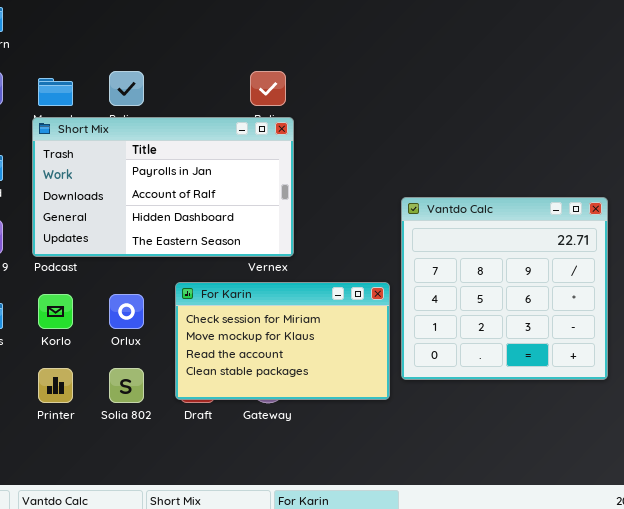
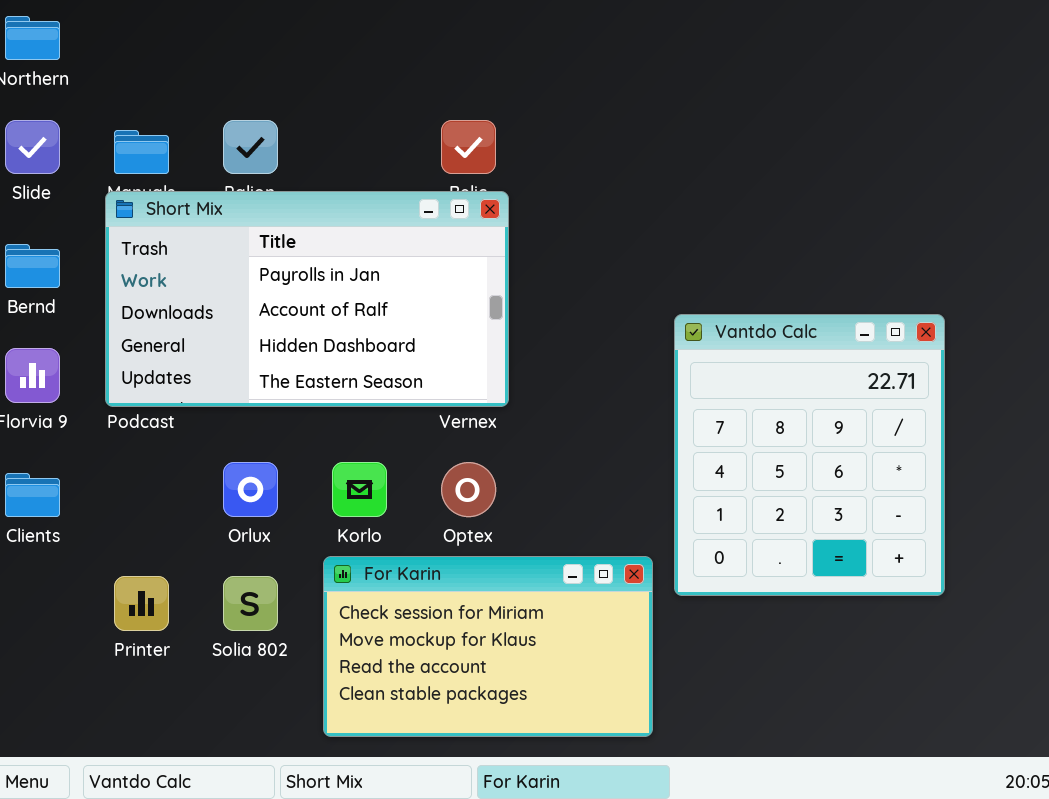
Vantdo Calc: [401,197,608,380] -> [674,314,945,596], resized
For Karin: [175,282,390,400] -> [323,556,653,737], moved
Korlo: [38,294,73,329] -> [332,462,387,517], moved

